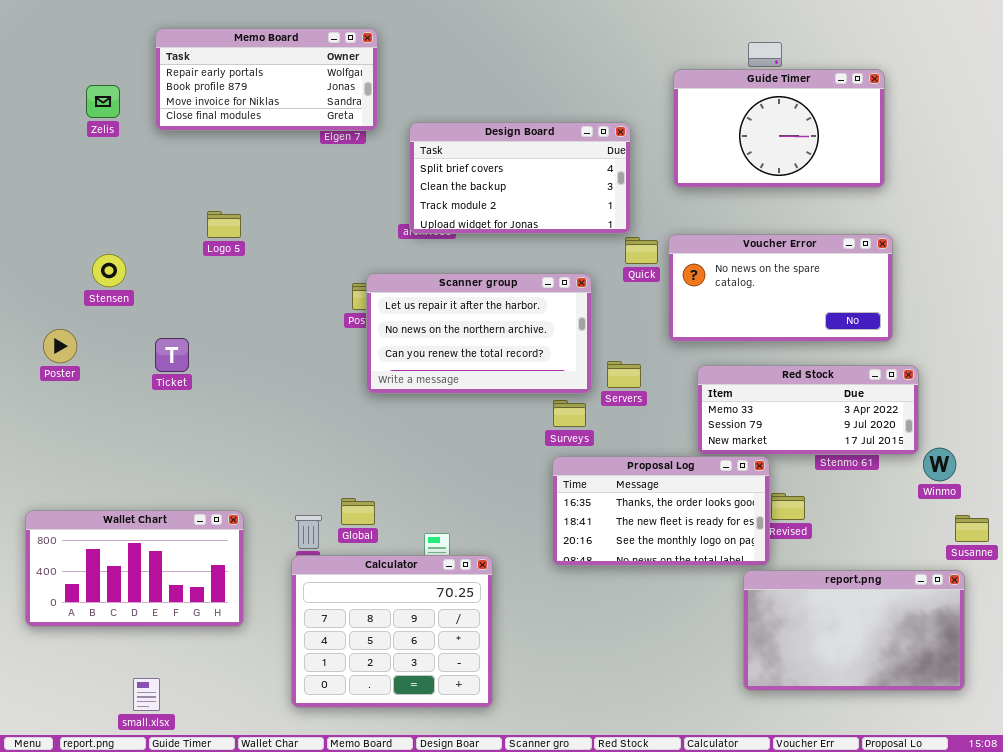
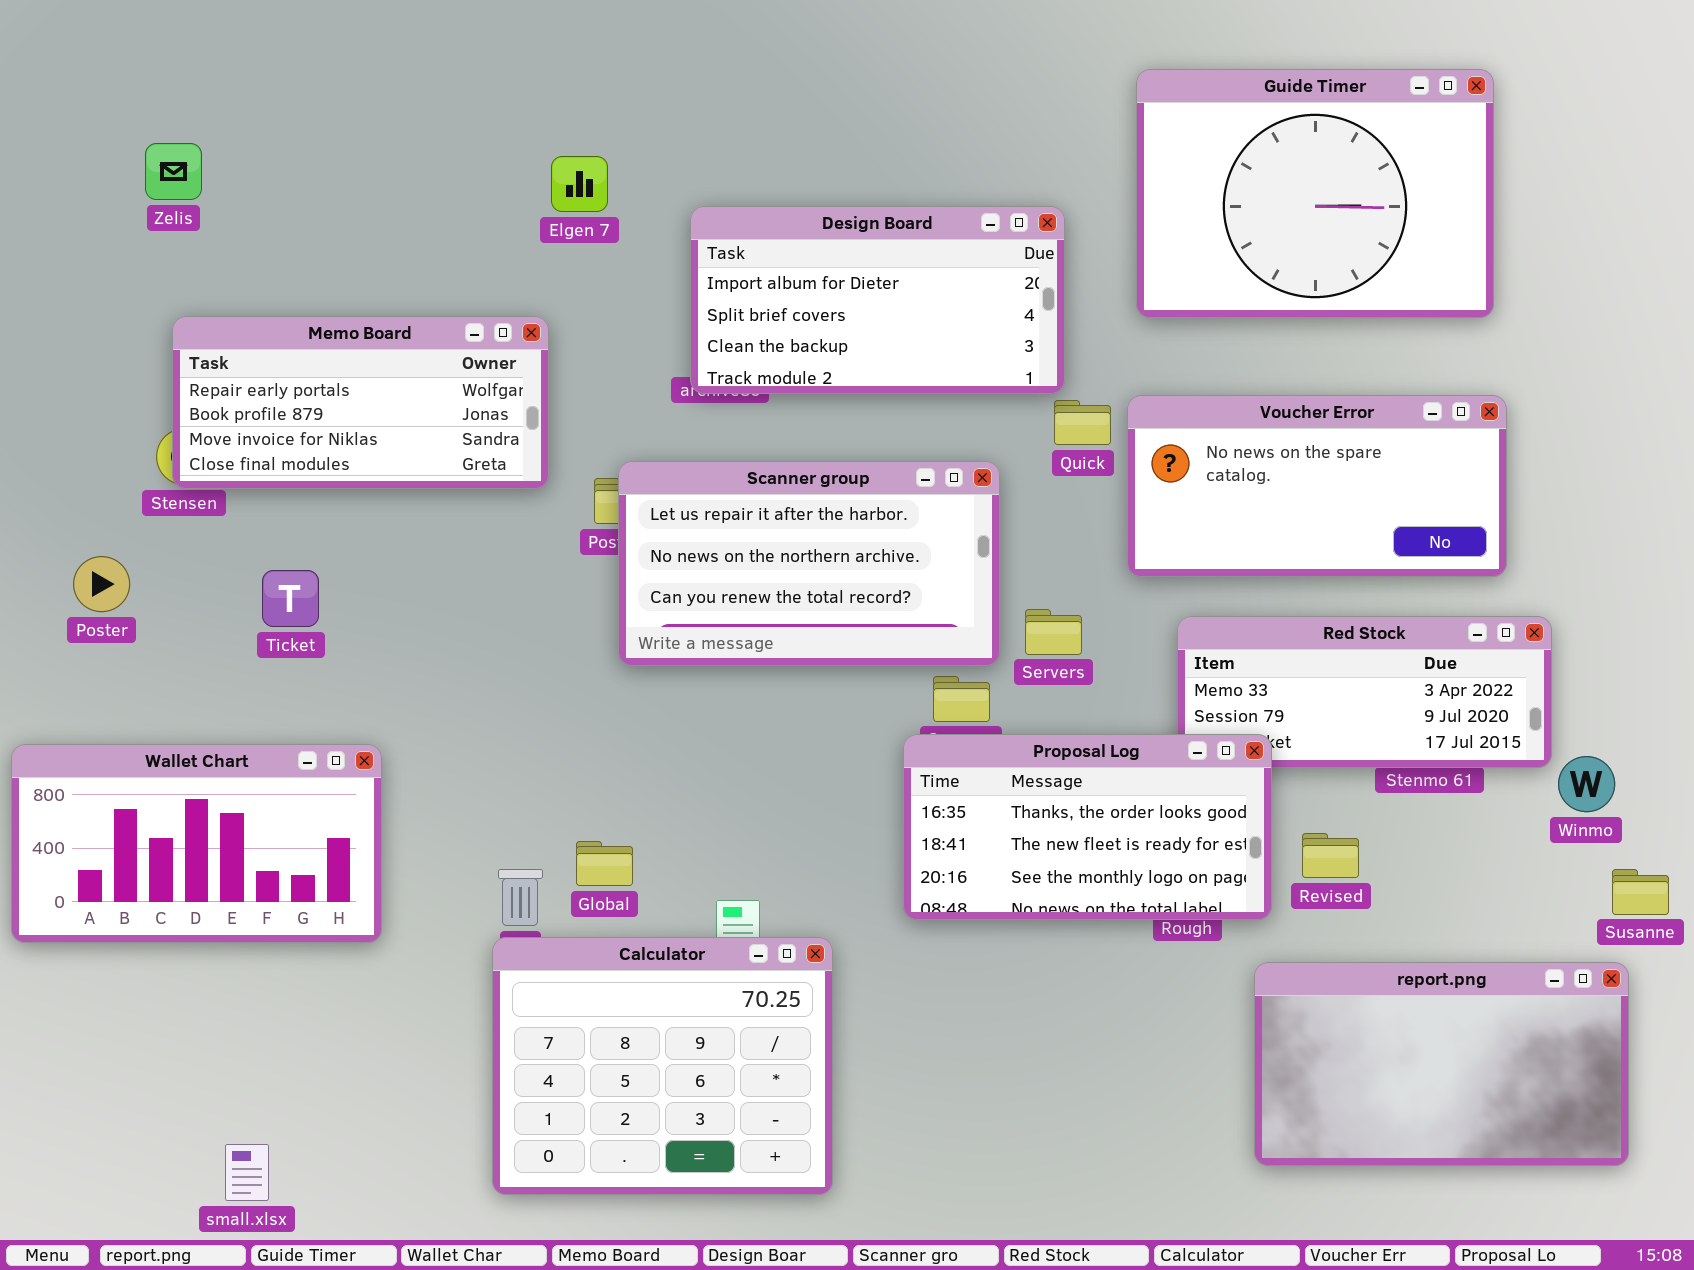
Memo Board: [155,28,378,131] -> [172,316,549,489], moved
Guide Timer: [673,69,885,188] -> [1136,69,1494,318], resized
Design Board: [409,122,631,234] -> [690,206,1065,394], scrolled up 1 row
Proposal Log: [552,456,770,566] -> [903,734,1272,920], moved
Wallet Chart: [25,510,244,627] -> [11,744,382,943], moved

